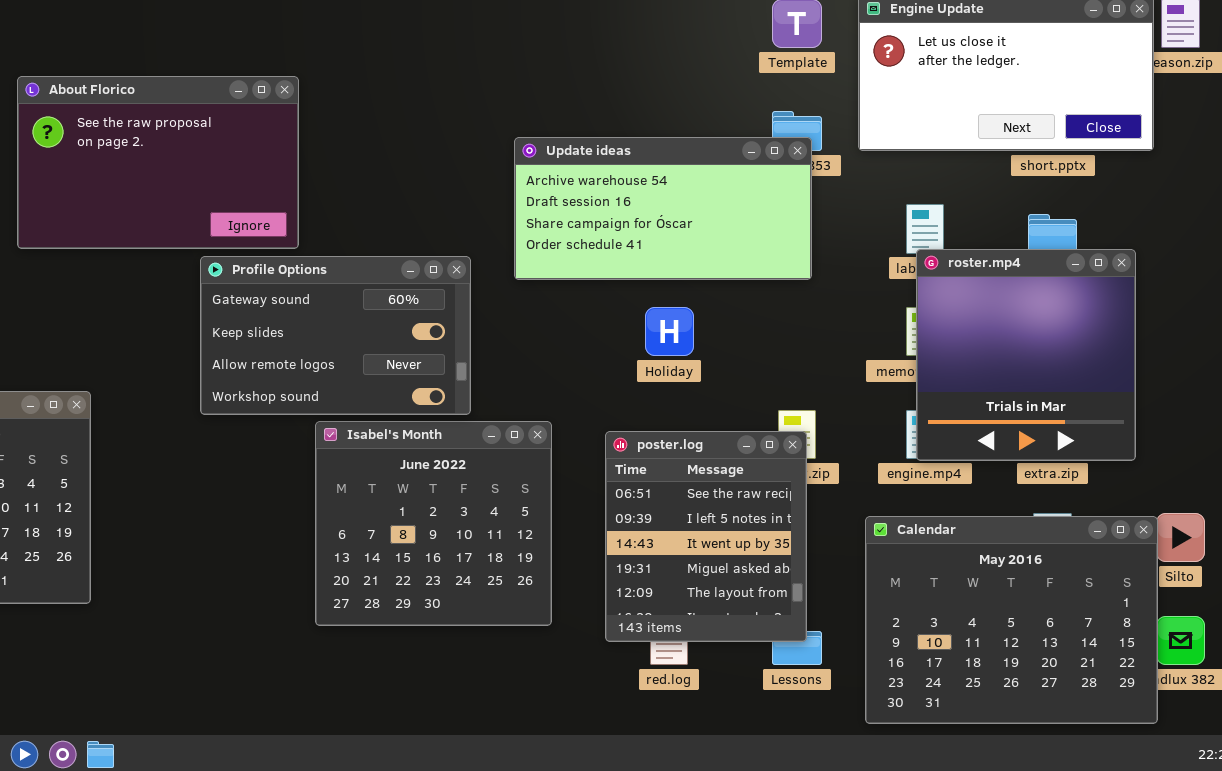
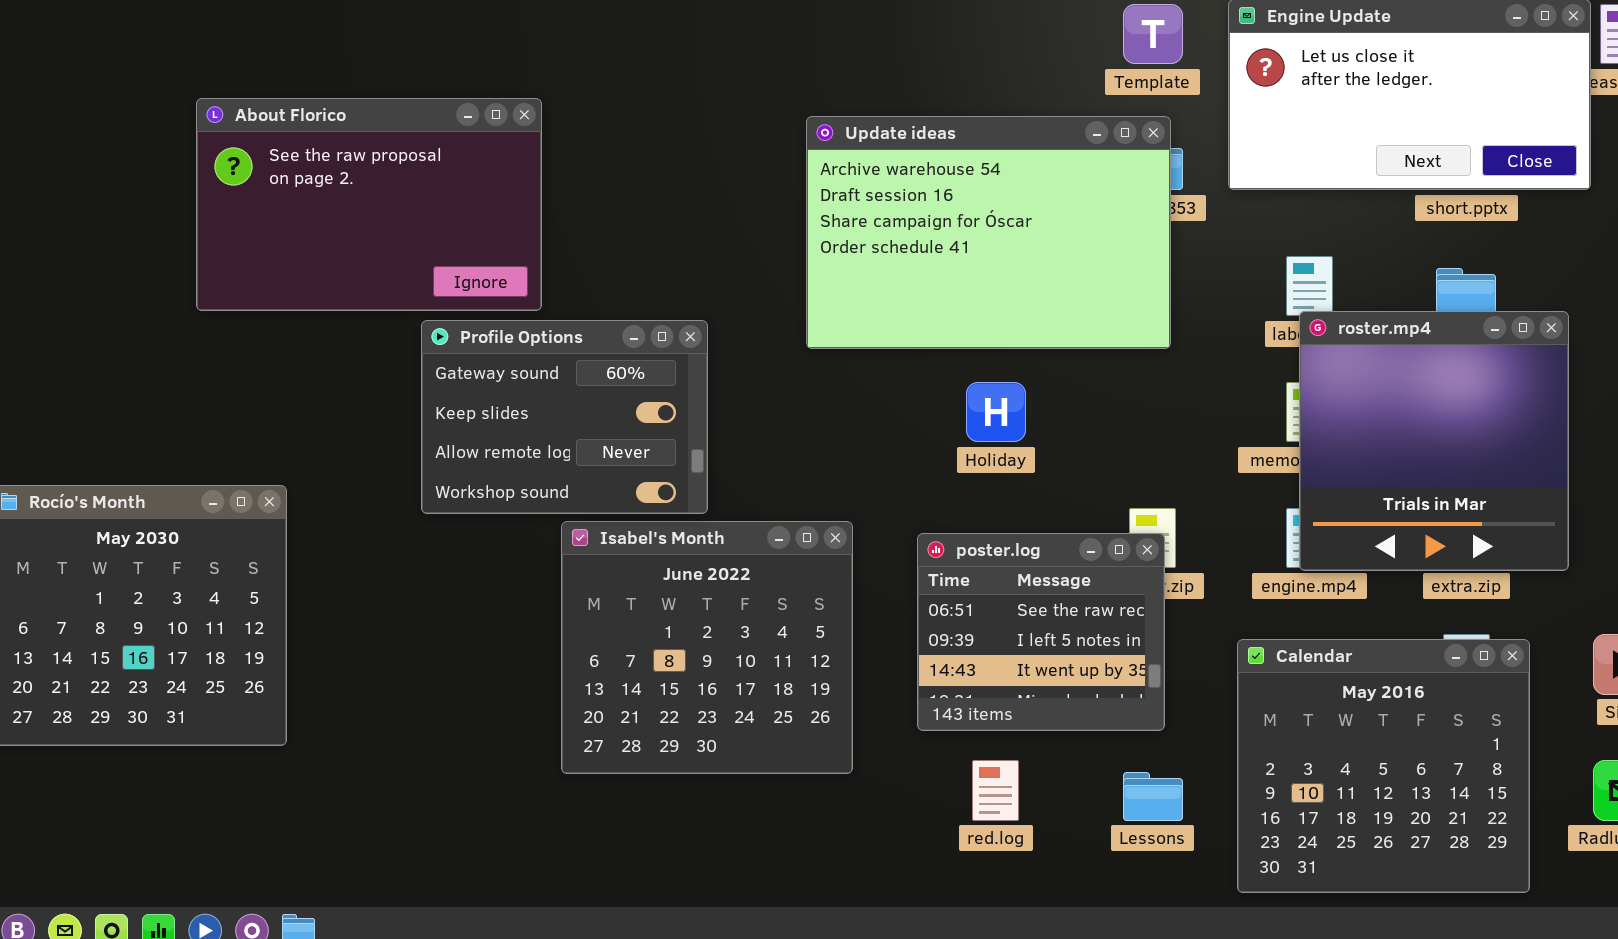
Update ideas: [514,137,812,280] -> [806,116,1171,349], resized
Profile Options: [200,256,471,415] -> [421,320,708,514], resized
poster.log: [605,431,807,642] -> [917,533,1165,731], resized
Calendar: [865,516,1158,724] -> [1237,639,1530,893], resized

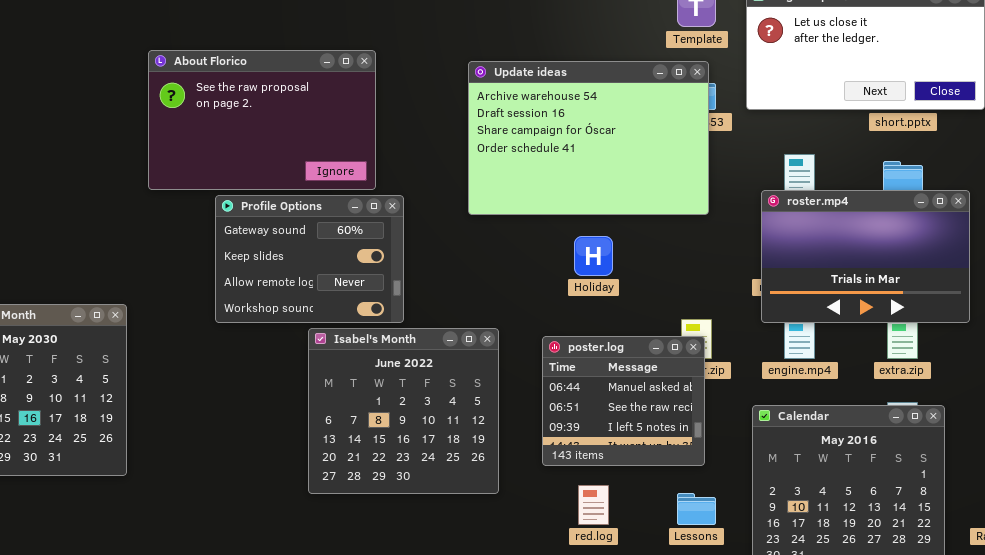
About Florico: [196,98,542,311] -> [148,50,376,190], moved
roster.mp4: [1299,311,1569,571] -> [761,190,970,323], resized
poster.log: [917,533,1165,731] -> [542,336,705,466], scrolled up 1 row

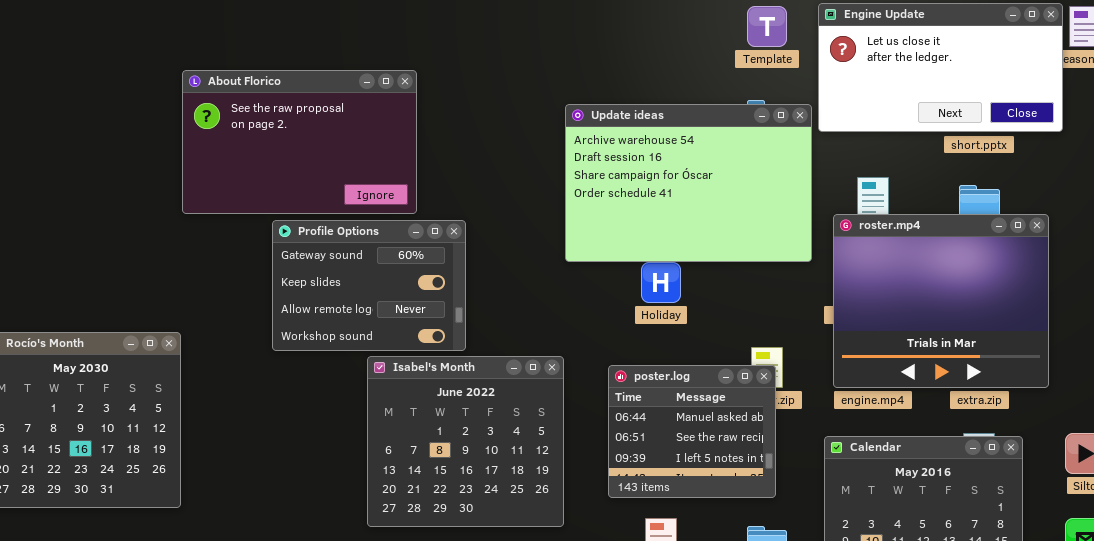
About Florico: [148,50,376,190] -> [182,70,417,214], moved
Update ideas: [468,61,709,215] -> [565,104,812,262], moved
roster.mp4: [761,190,970,323] -> [833,214,1049,388], resized

